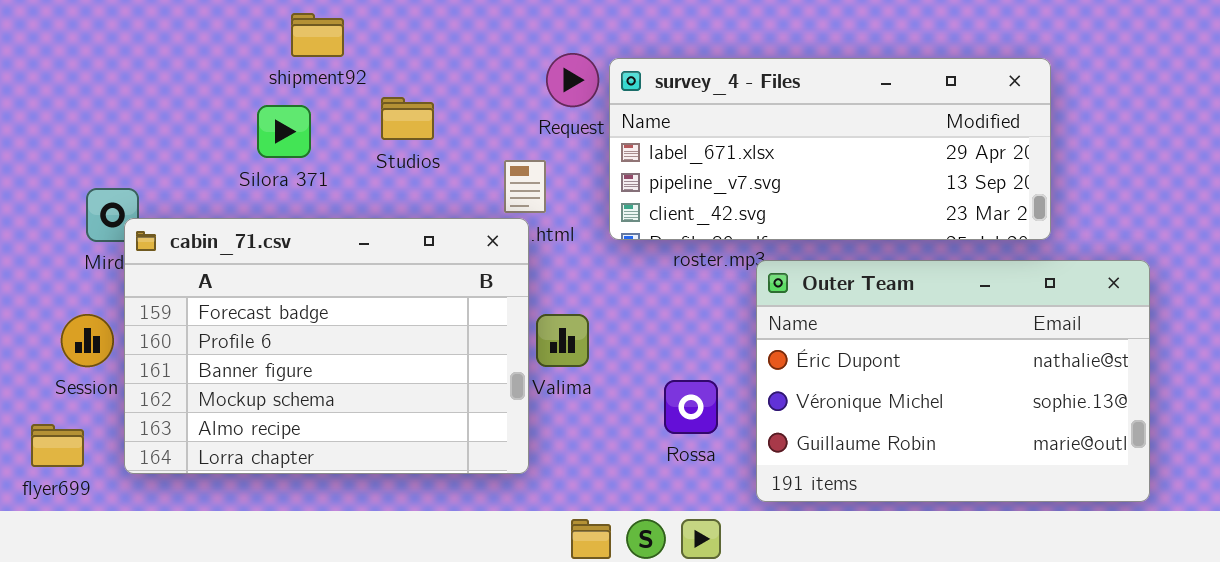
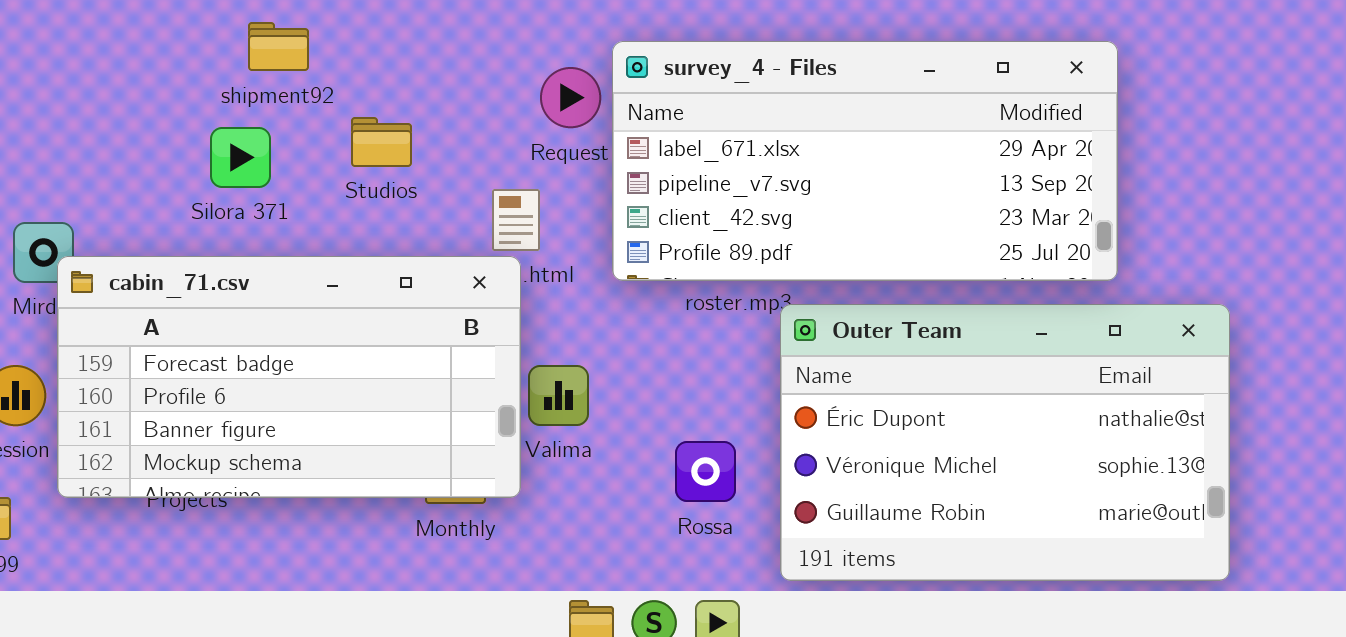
survey_4 - Files: [609,58,1051,240] -> [612,41,1118,281], resized
cabin_71.csv: [124,218,529,474] -> [57,256,521,498], resized

